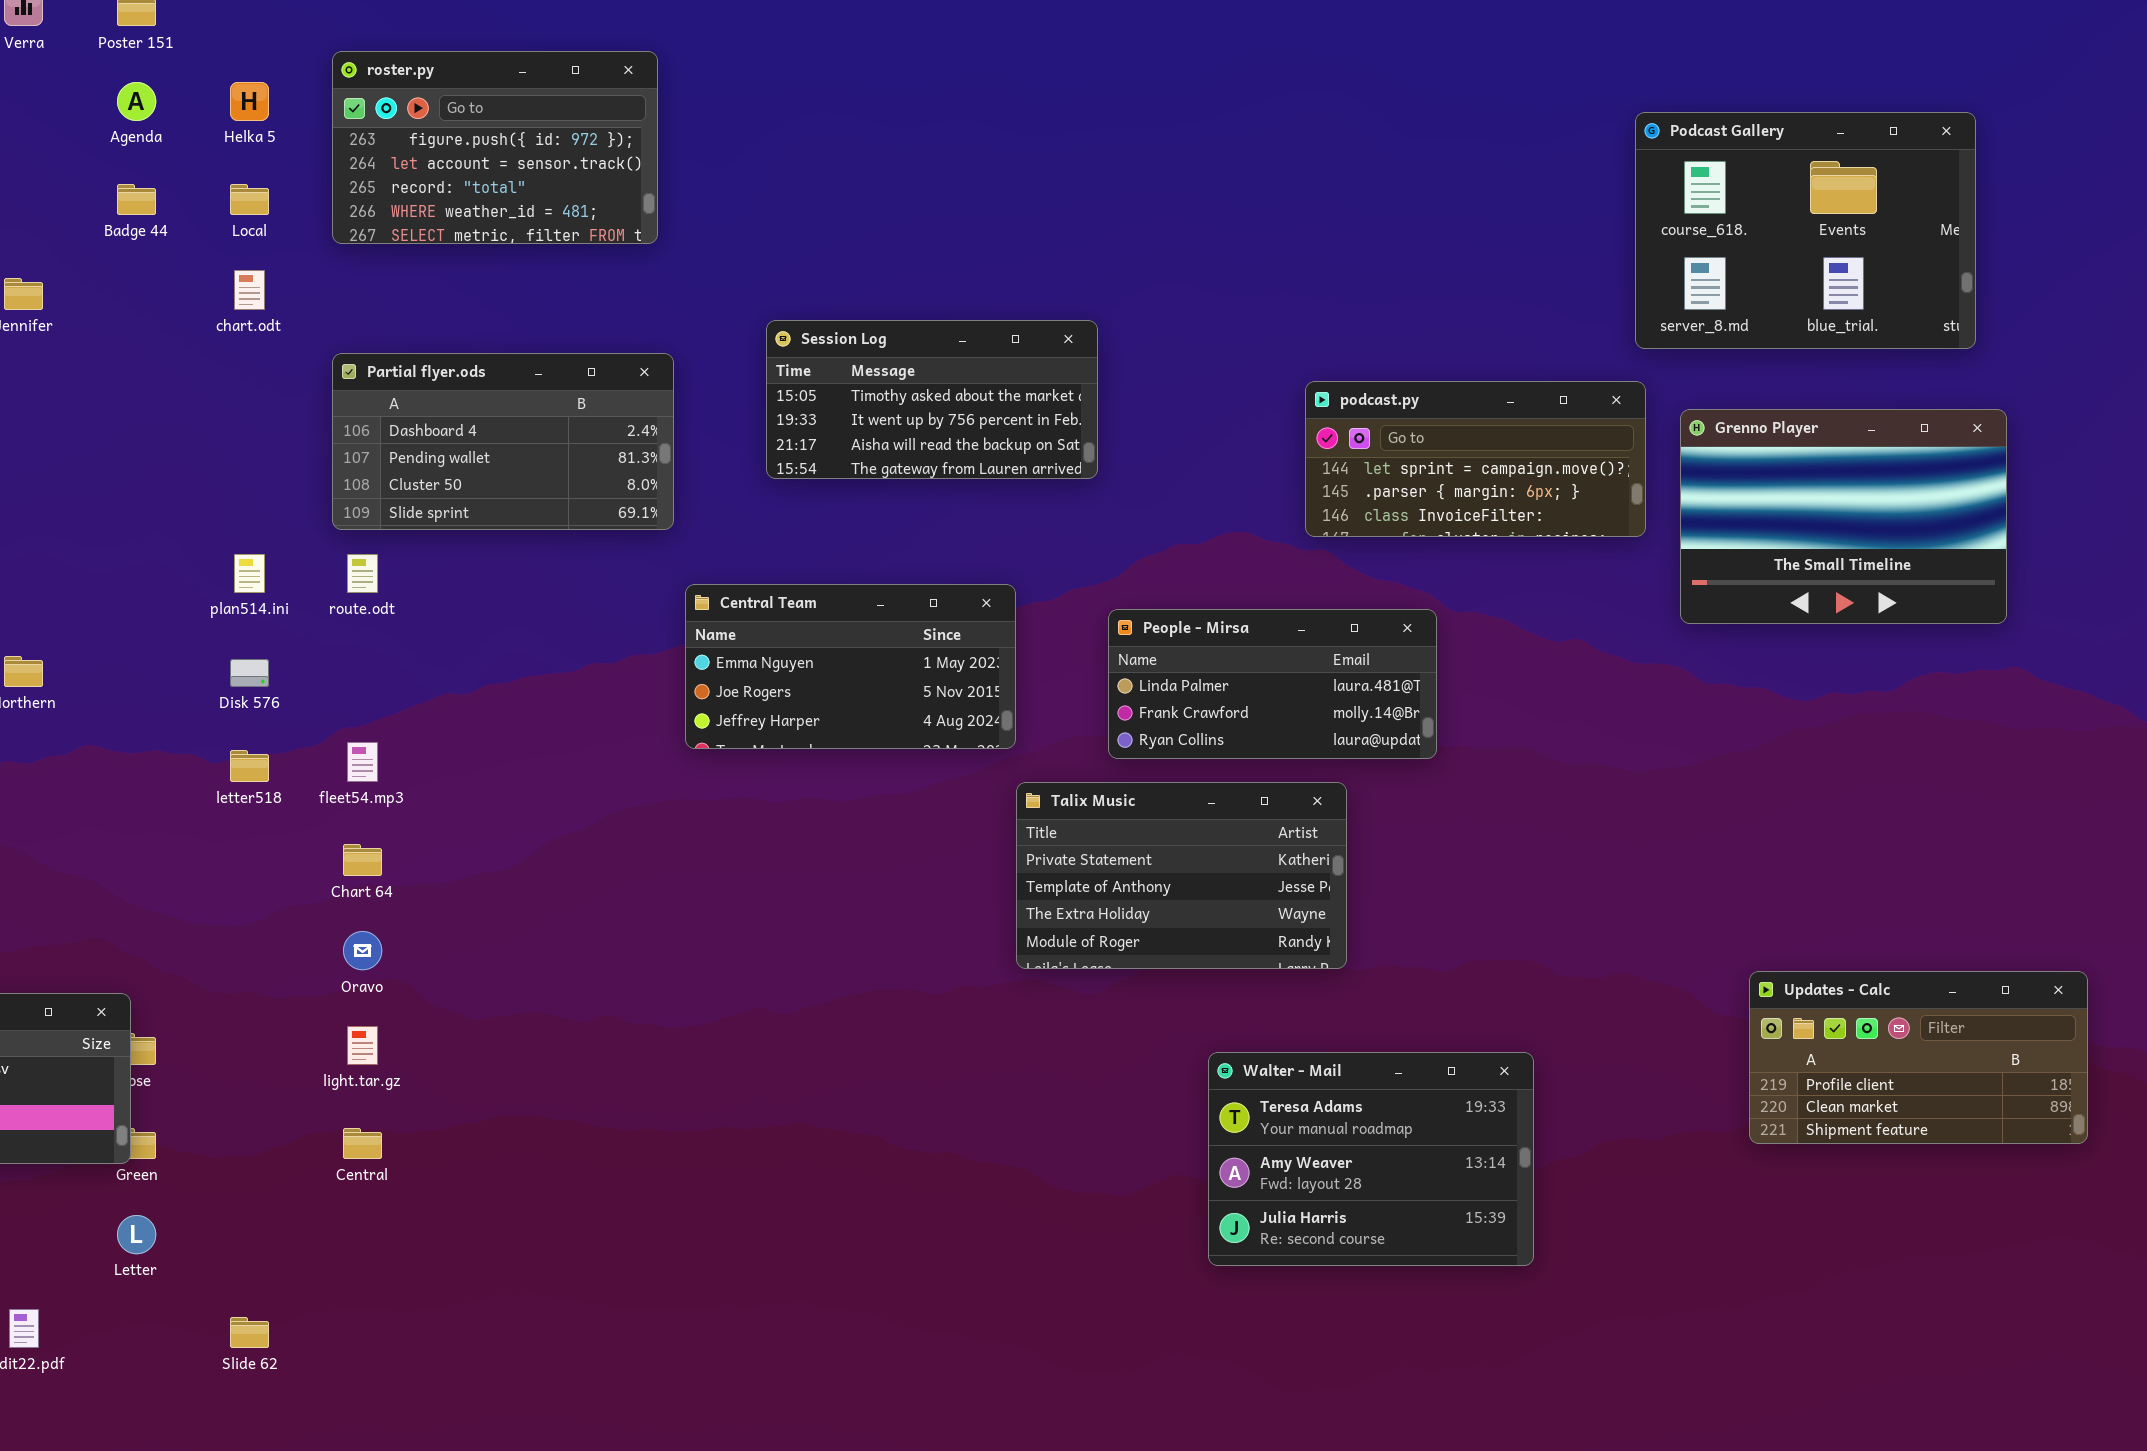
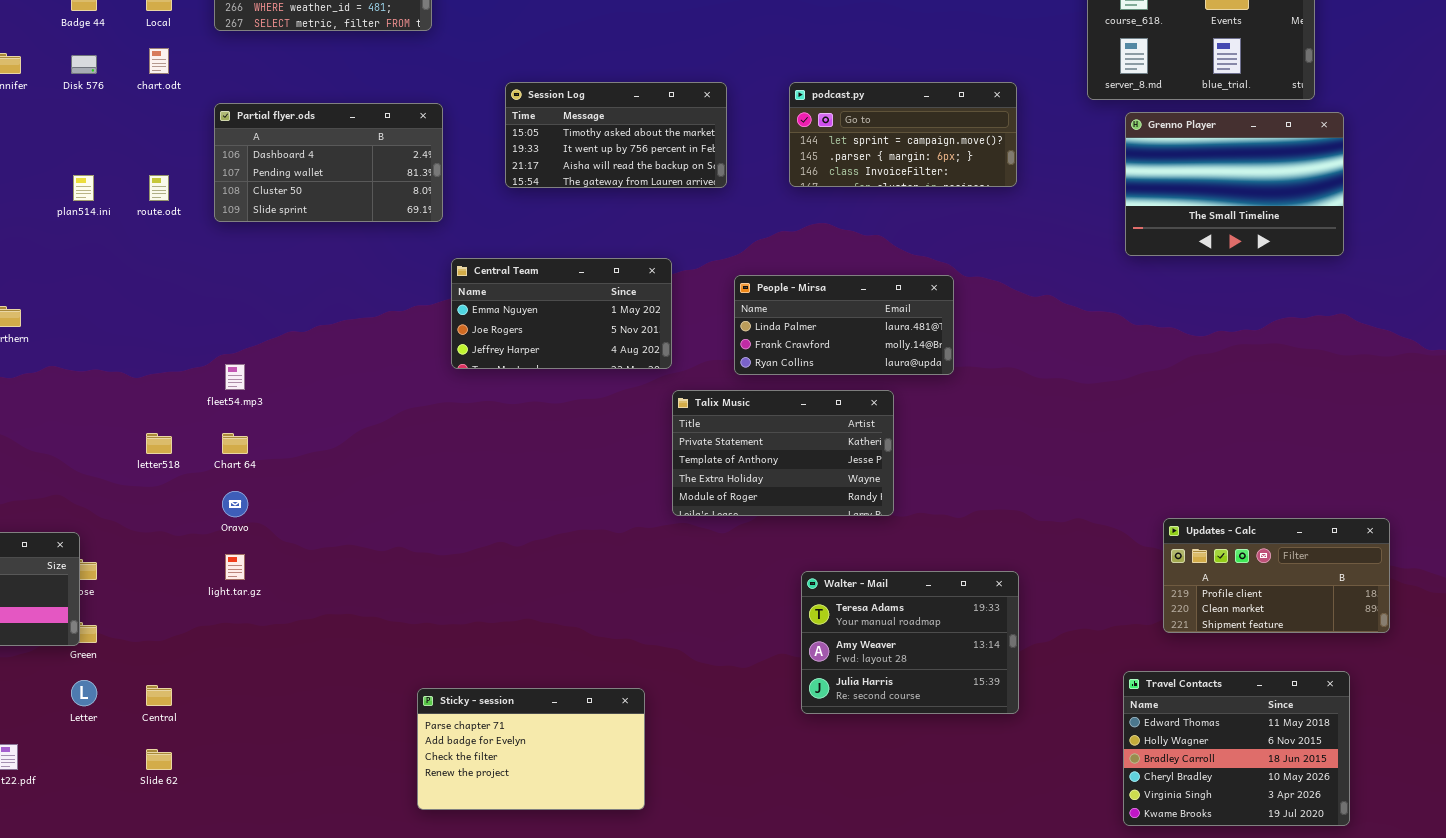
podcast.py: [1305,381,1646,537] -> [789,82,1017,187], moved
Grenno Player: [1680,409,2007,624] -> [1125,112,1344,256], moved
plan514.ini: [234,554,265,593] -> [73,175,94,201], moved
route.odt: [347,554,378,593] -> [149,175,169,201], moved
Disk 576: [230,659,269,687] -> [71,55,97,74], moved
letter518: [230,750,269,782] -> [146,433,172,454], moved
Central: [343,1128,382,1159] -> [146,685,172,706], moved
Travel Contacts: none -> [1123,671,1350,826], opened
Sticky - session: none -> [417,688,645,810], opened

